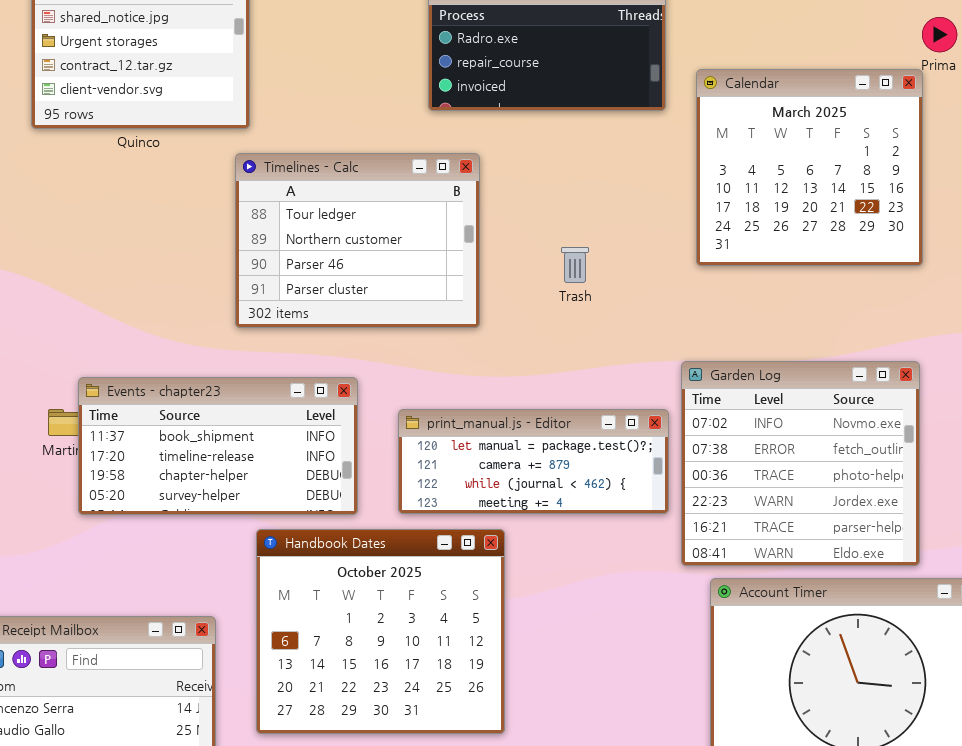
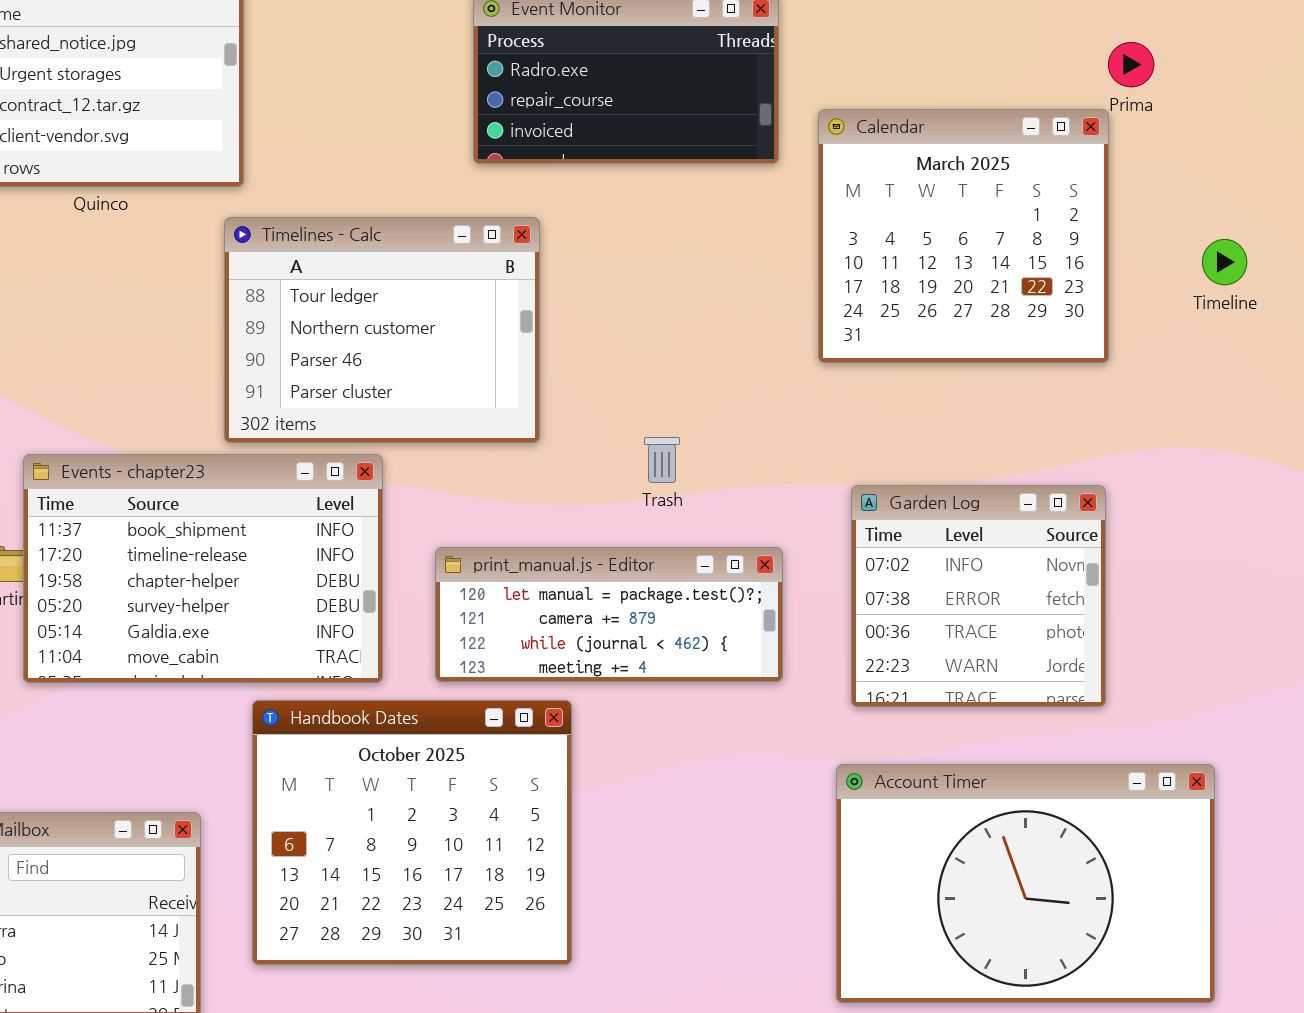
Trash: [561,247,589,283] -> [644,437,680,483], moved
Garden Log: [681,361,920,566] -> [851,485,1106,707], resized
Events - chapter23: [78,377,358,515] -> [23,454,383,683], resized

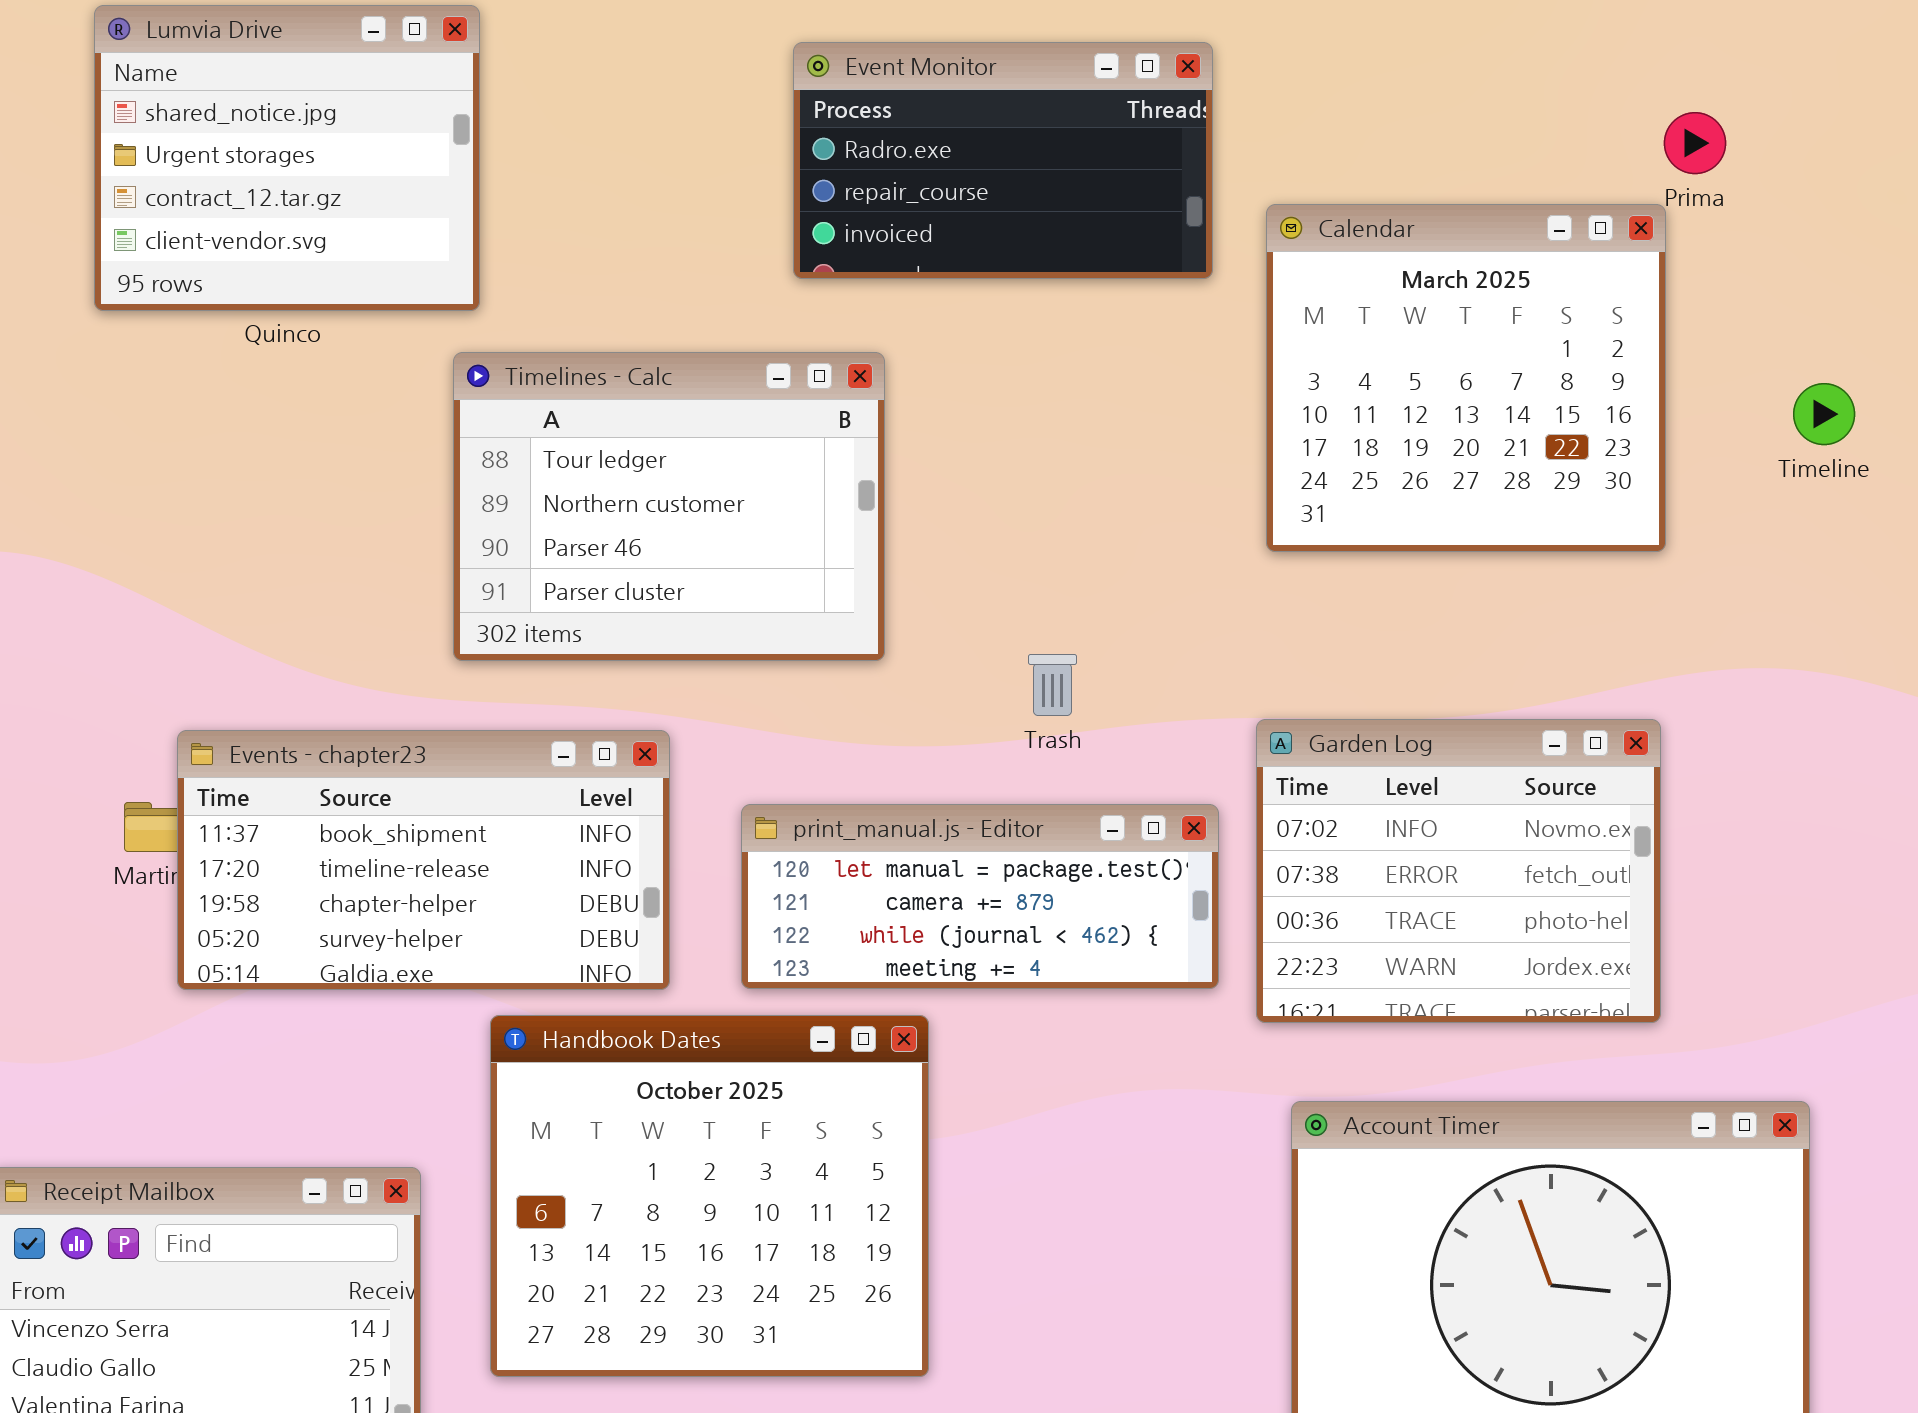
Events - chapter23: [23,454,383,683] -> [177,730,670,990], resized
Garden Log: [851,485,1106,707] -> [1256,719,1661,1023], resized

